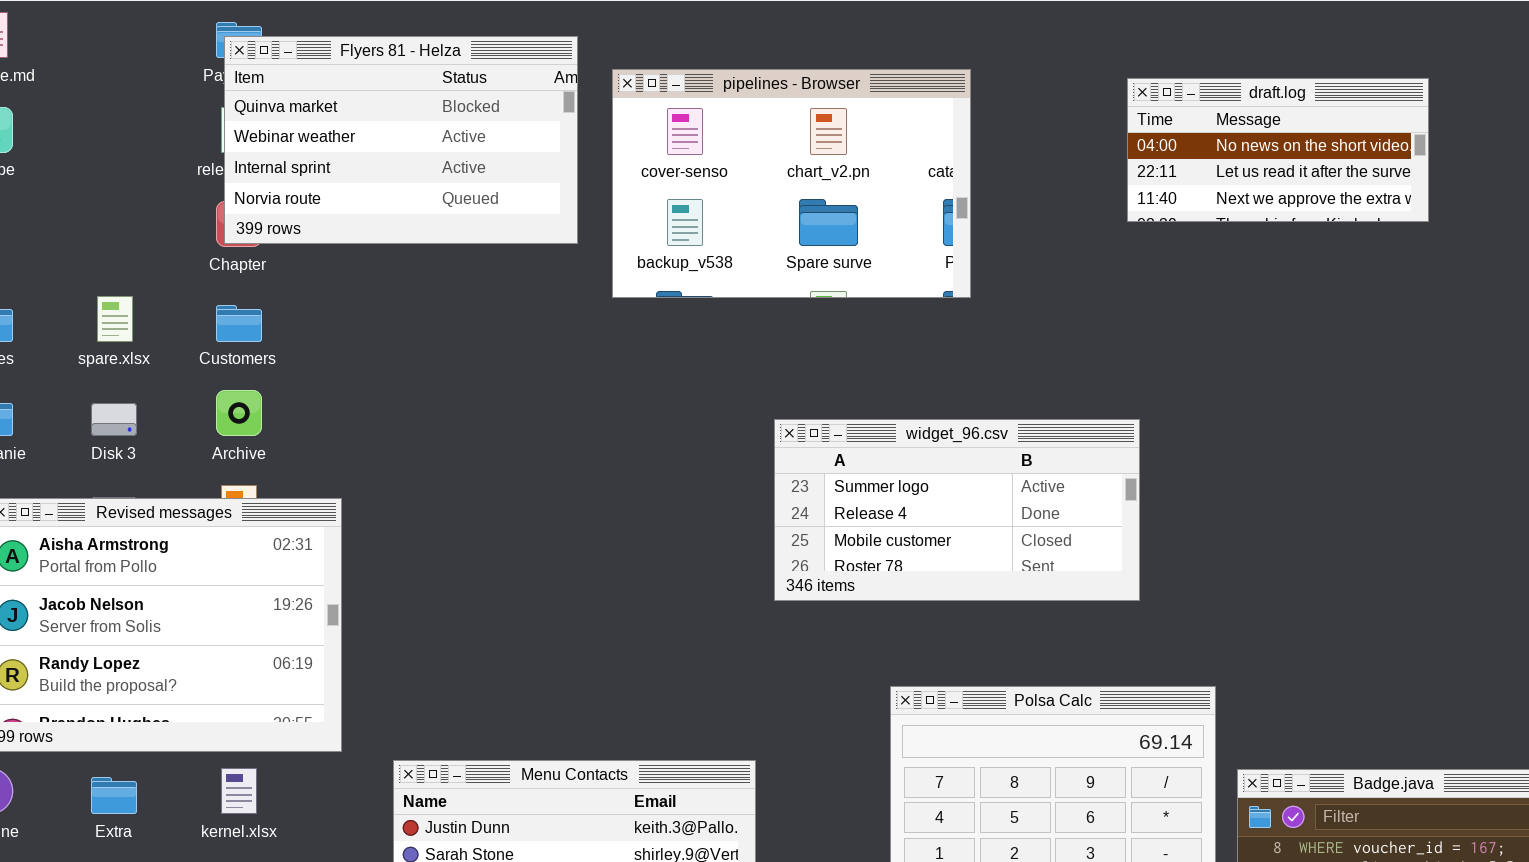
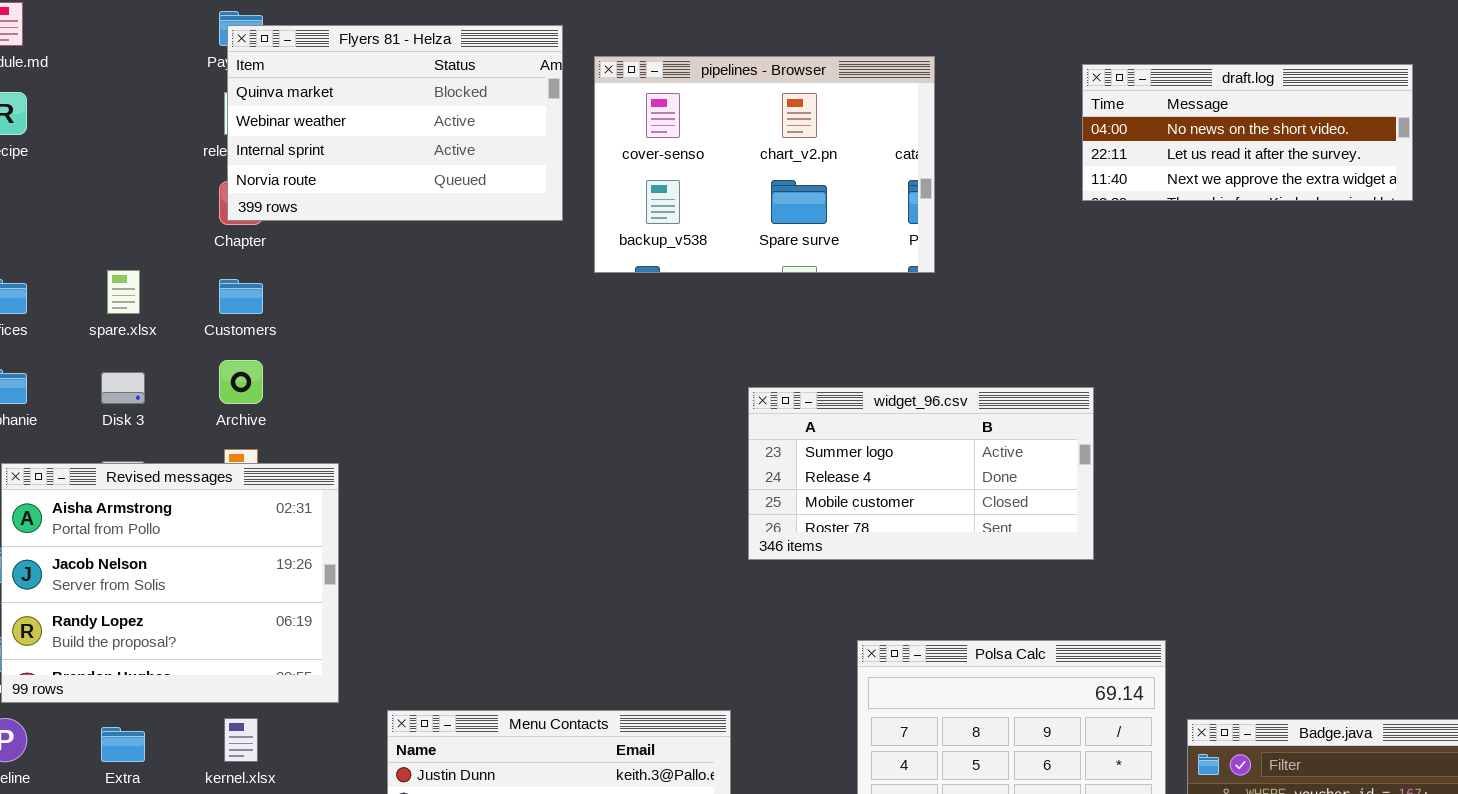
draft.log: [1127,78,1429,222] -> [1082,64,1413,201], resized

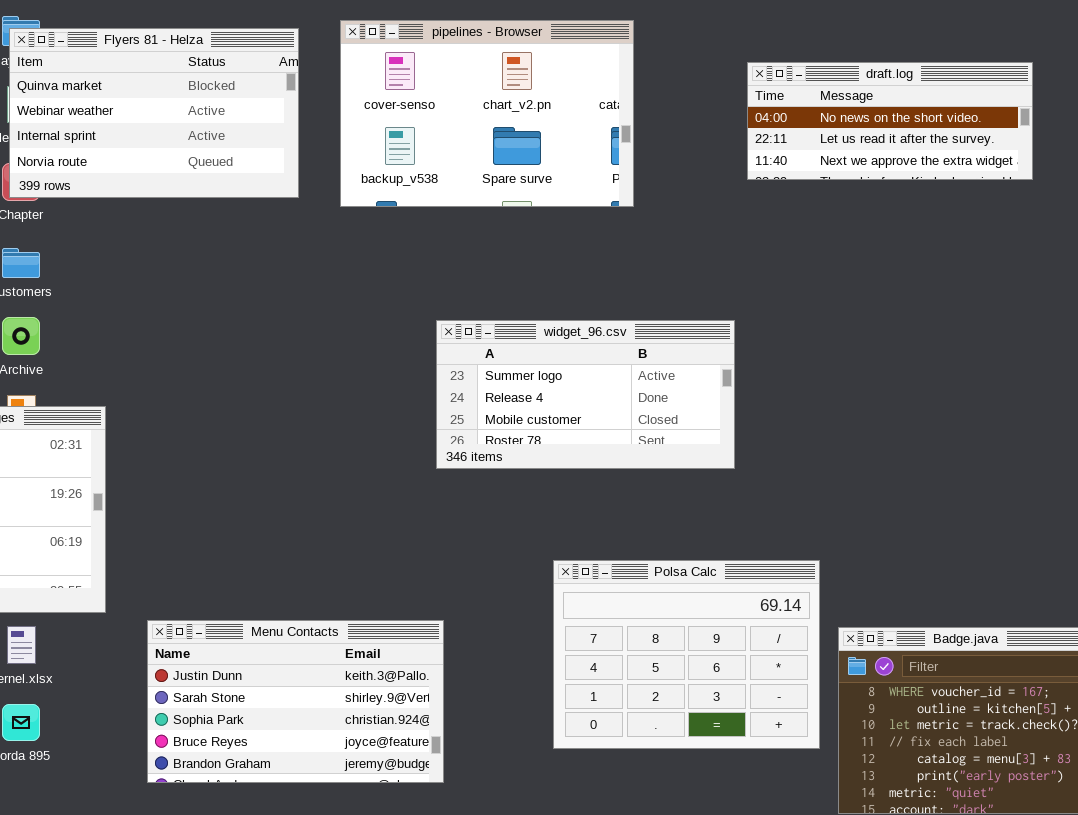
pipelines - Browser: [594,56,935,273] -> [340,20,634,207], moved
widget_96.csv: [748,387,1094,560] -> [436,320,735,469], moved

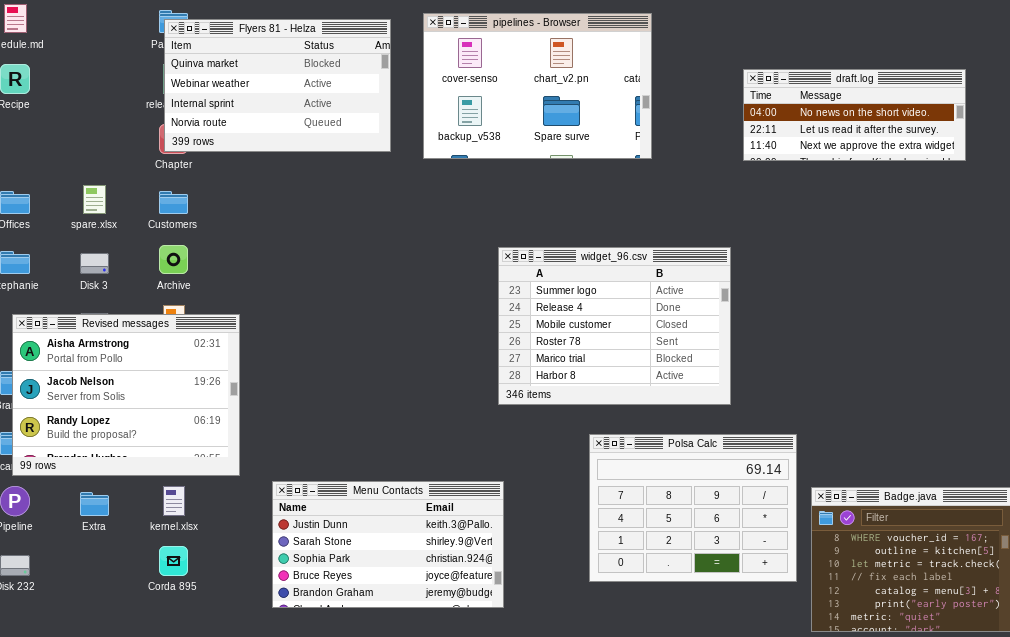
draft.log: [747,62,1033,180] -> [743,69,966,161], moved
widget_96.csv: [436,320,735,469] -> [498,247,731,405], resized

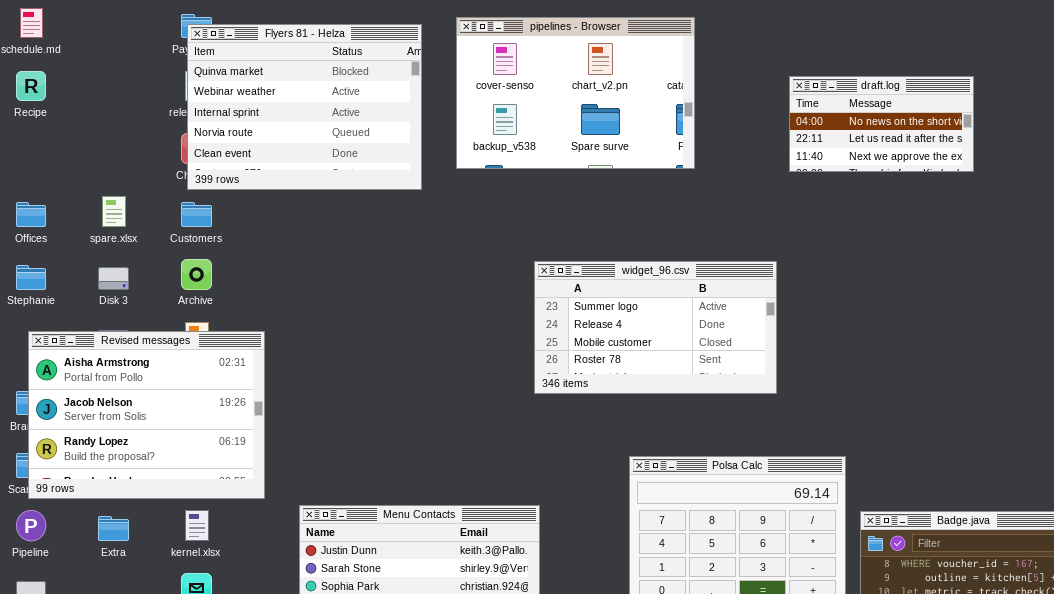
Flyers 81 - Helza: [164,19,391,152] -> [187,24,422,190], resized
draft.log: [743,69,966,161] -> [789,76,974,172], resized
widget_96.csv: [498,247,731,405] -> [534,261,777,394], resized

